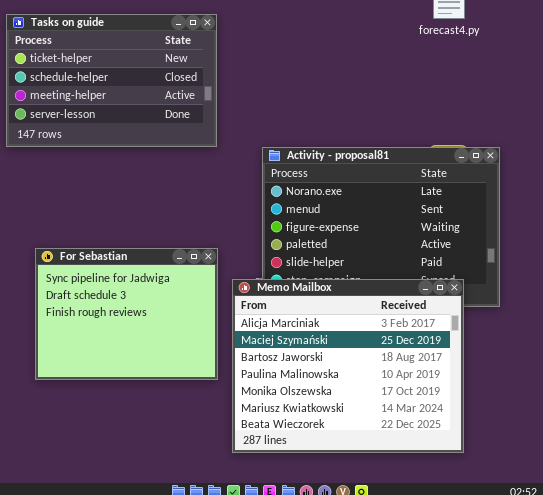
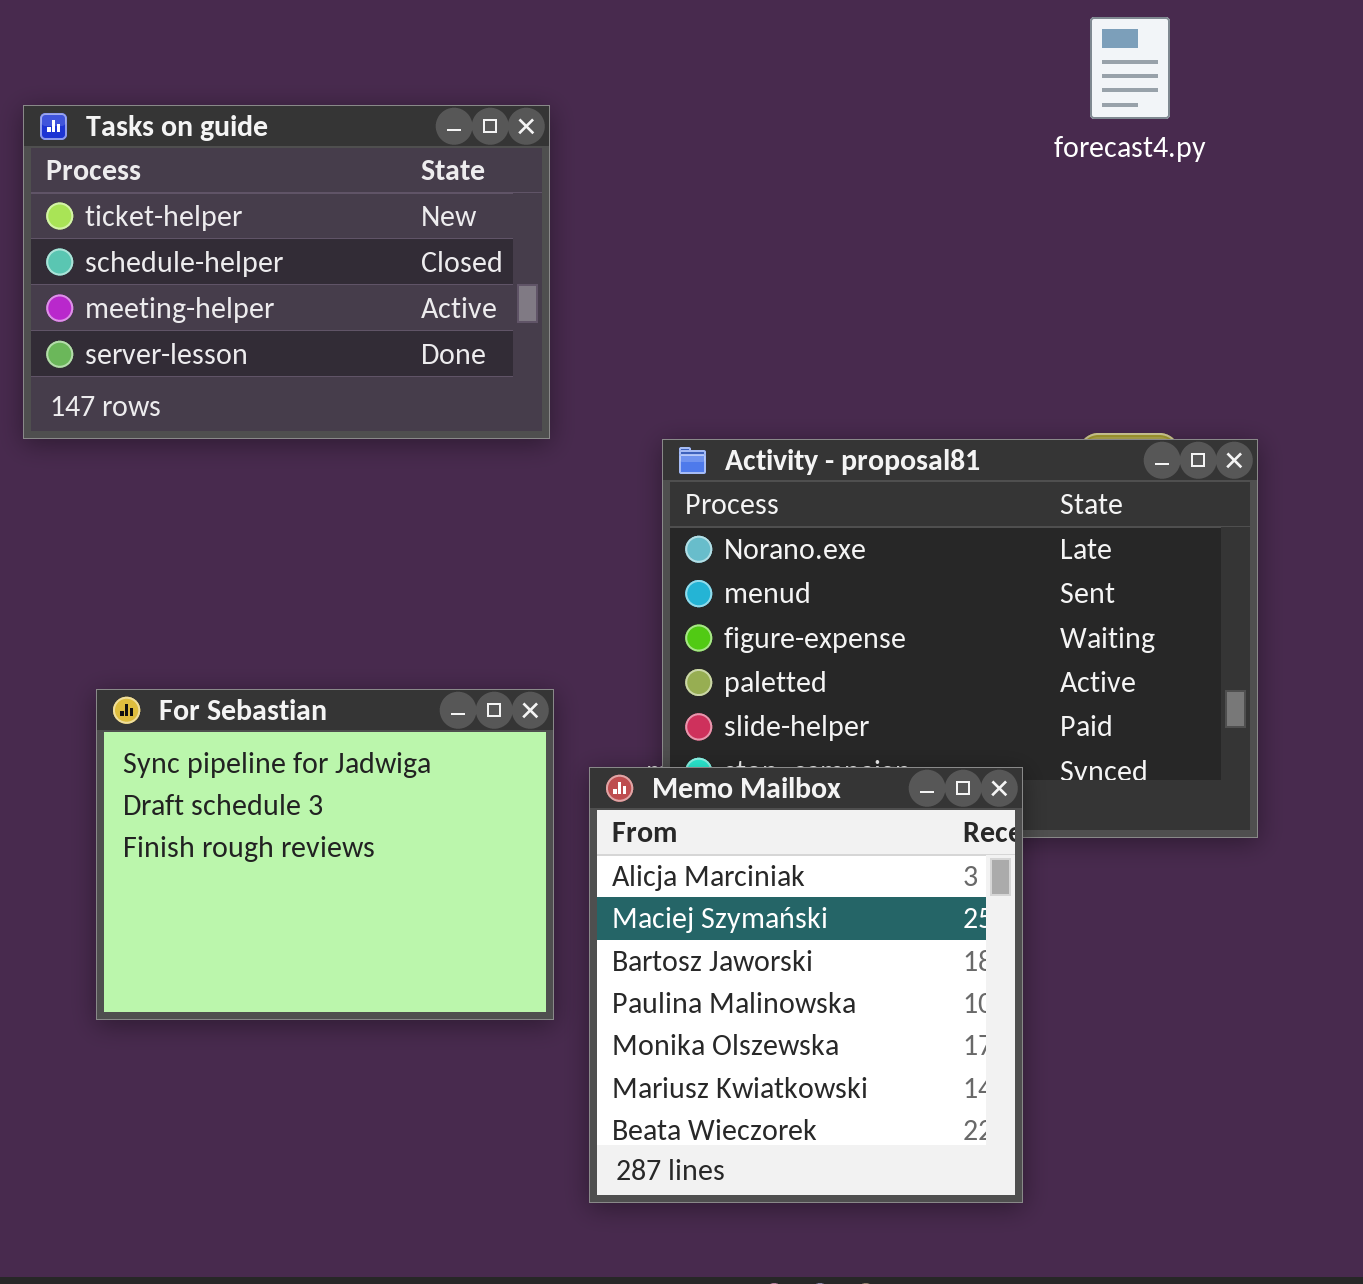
Memo Mailbox: [232,279,464,453] -> [589,767,1023,1203], resized

